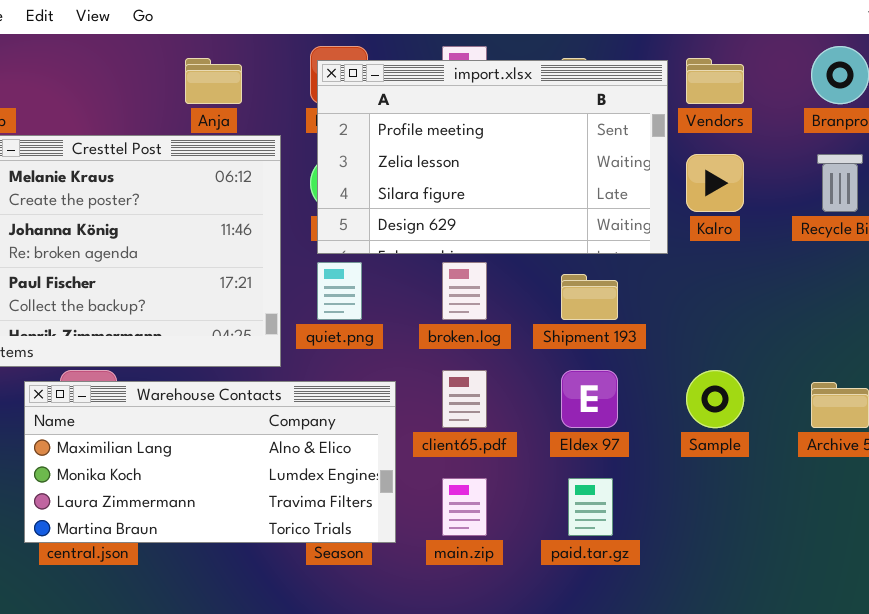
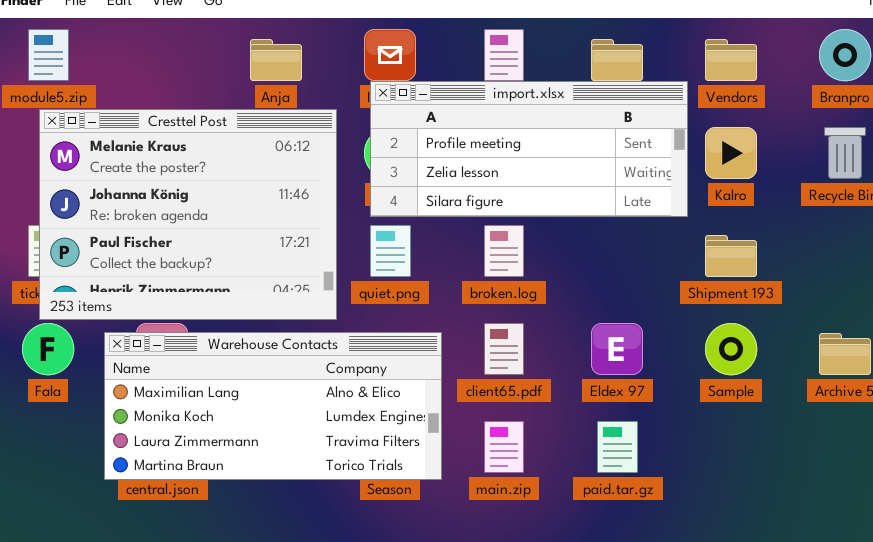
import.xlsx: [317,60,668,254] -> [370,81,688,217], resized
Shipment 193: [561,274,618,320] -> [705,235,757,277], moved

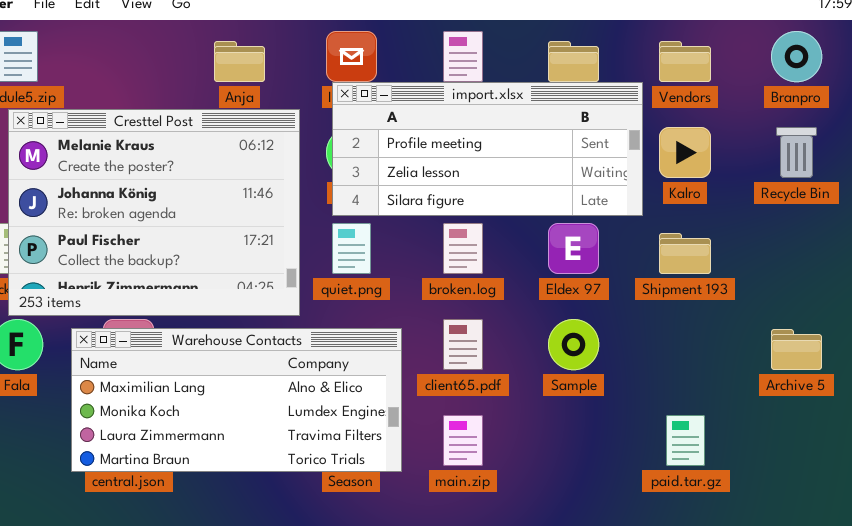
Eldex 97: [591,323,643,375] -> [548,223,599,274], moved
Sample: [705,323,757,375] -> [548,319,599,370], moved
paid.tar.gz: [597,421,638,473] -> [666,415,705,466], moved

